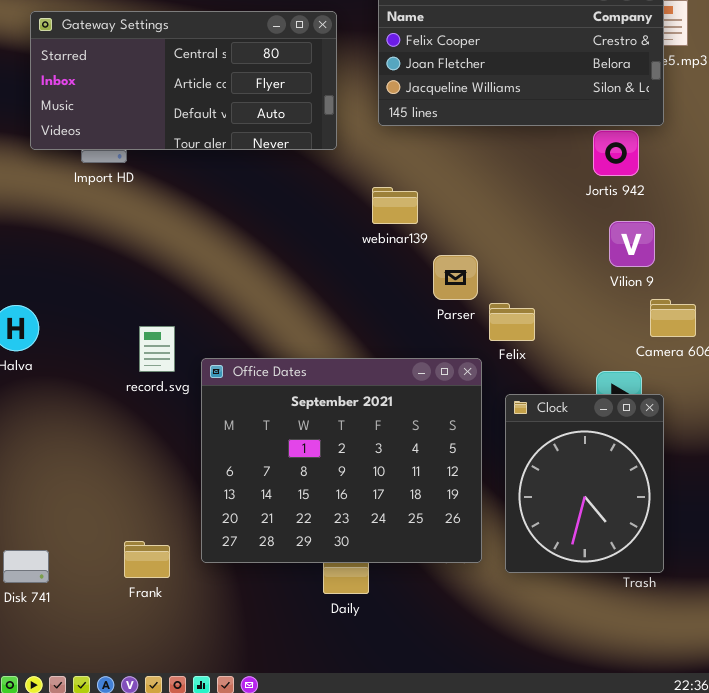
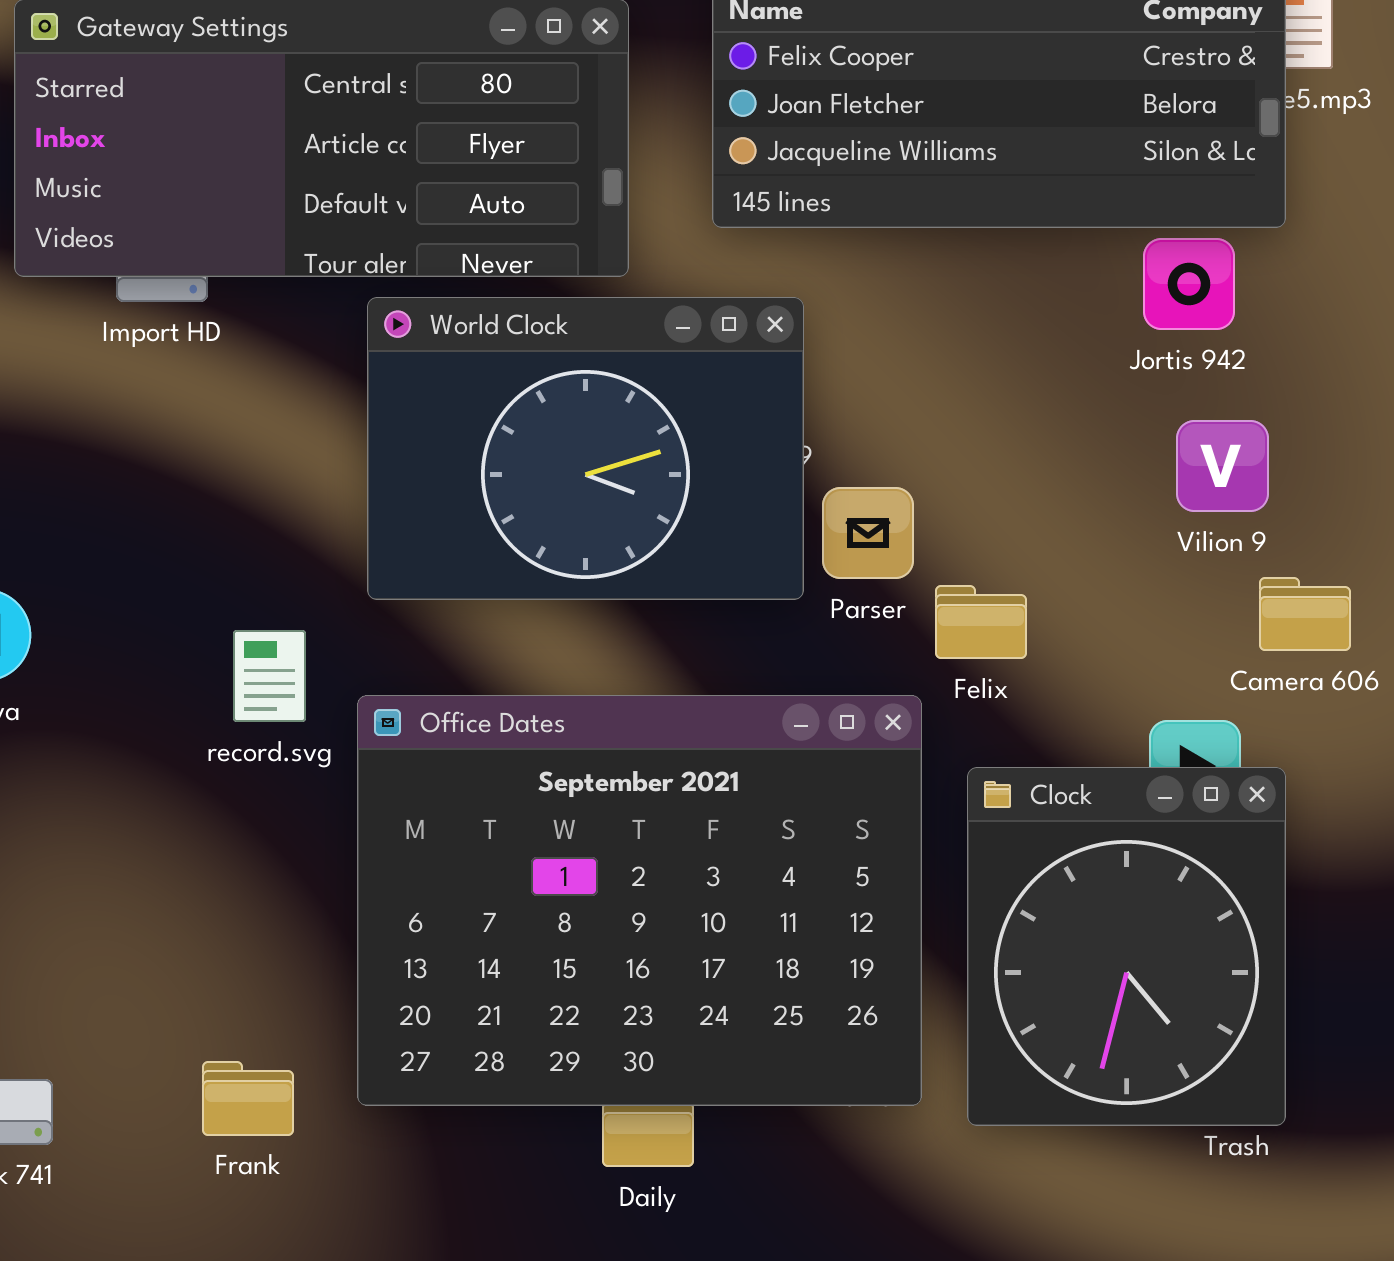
World Clock: none -> [367,297,804,600], opened

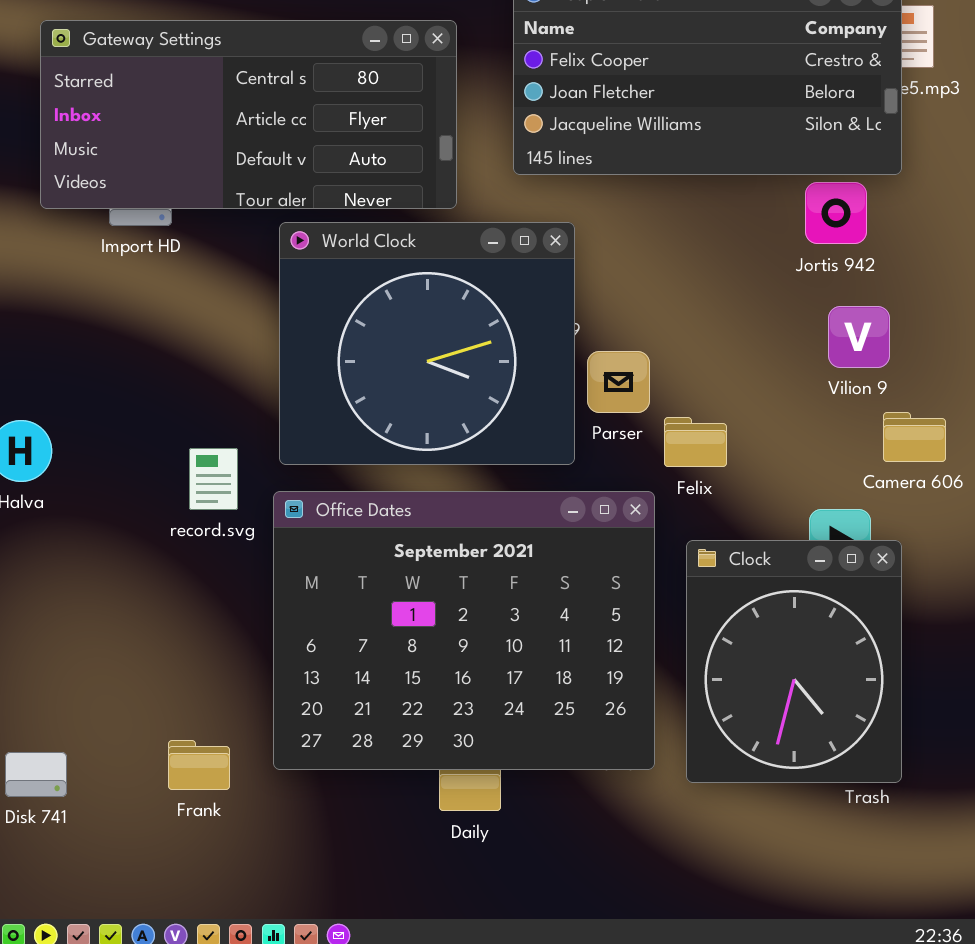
World Clock: [367,297,804,600] -> [279,222,575,465], resized

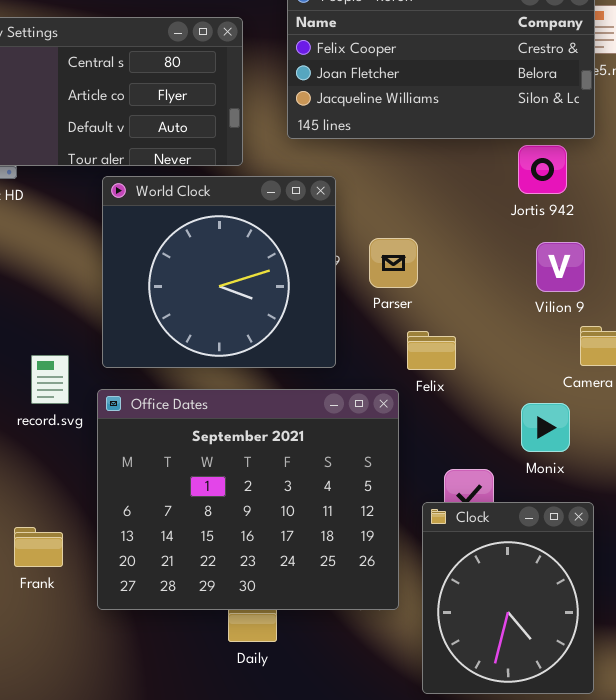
Parser: [587,351,650,413] -> [369,238,418,288], moved
Clock: [686,540,902,783] -> [422,502,594,694], moved
Frank: [168,740,230,790] -> [14,527,63,567], moved

